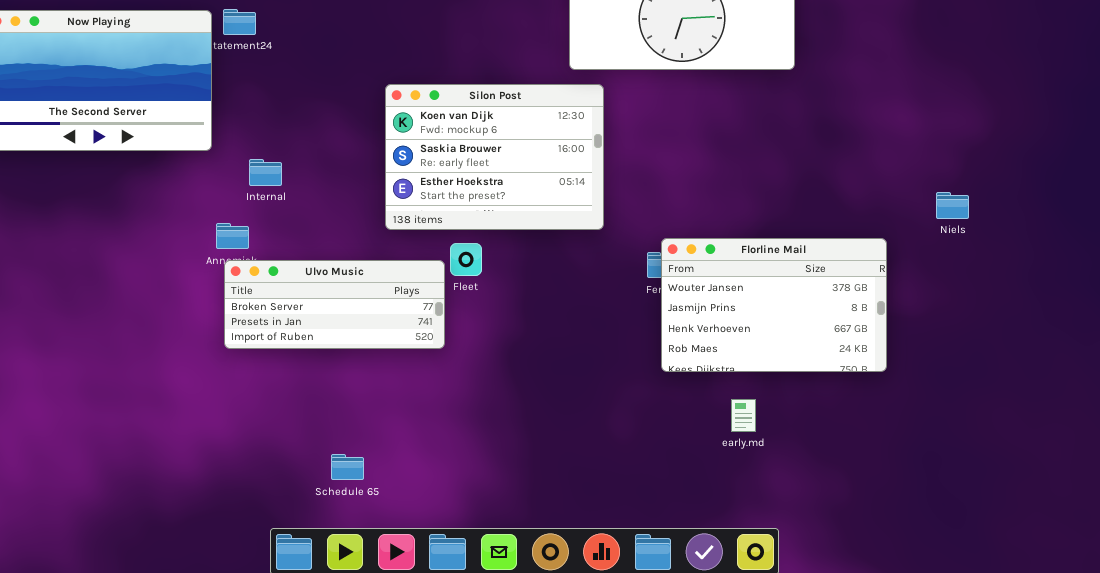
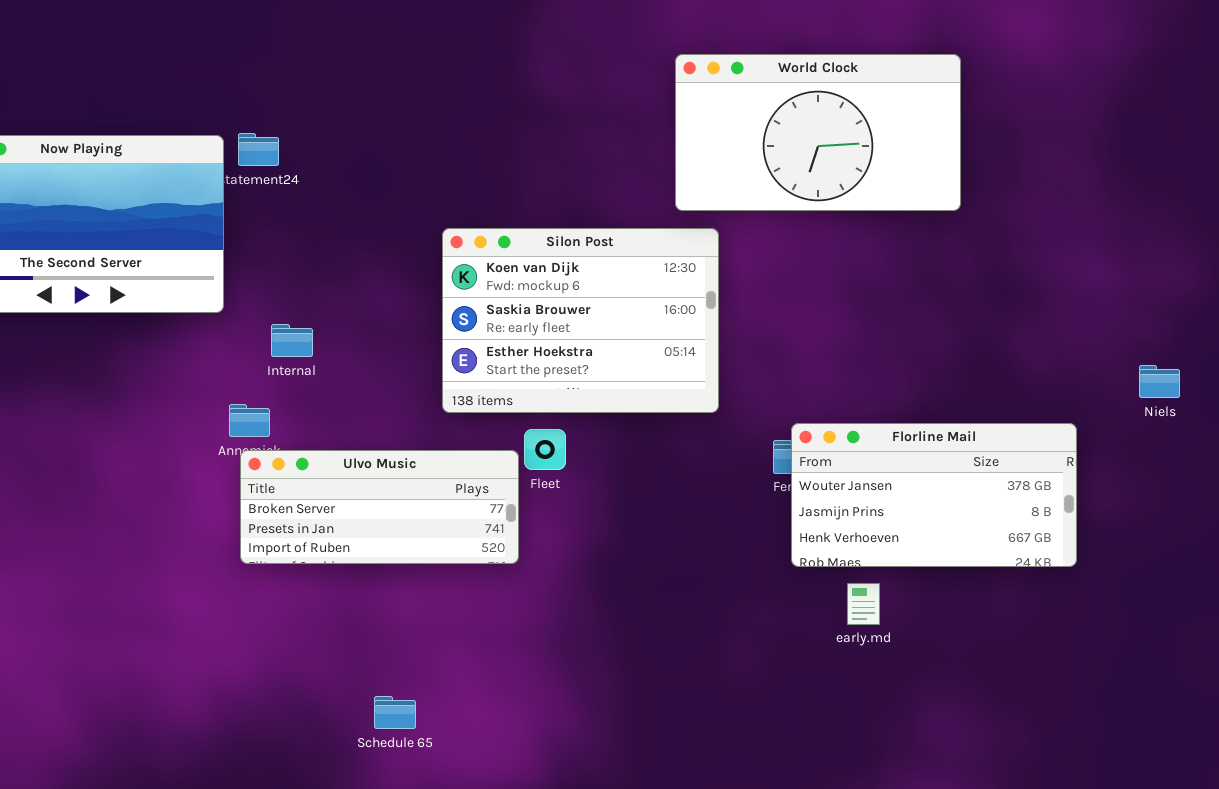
Florline Mail: [661,238,887,372] -> [791,423,1077,567], resized
early.md: [731,399,756,432] -> [847,583,880,625], moved

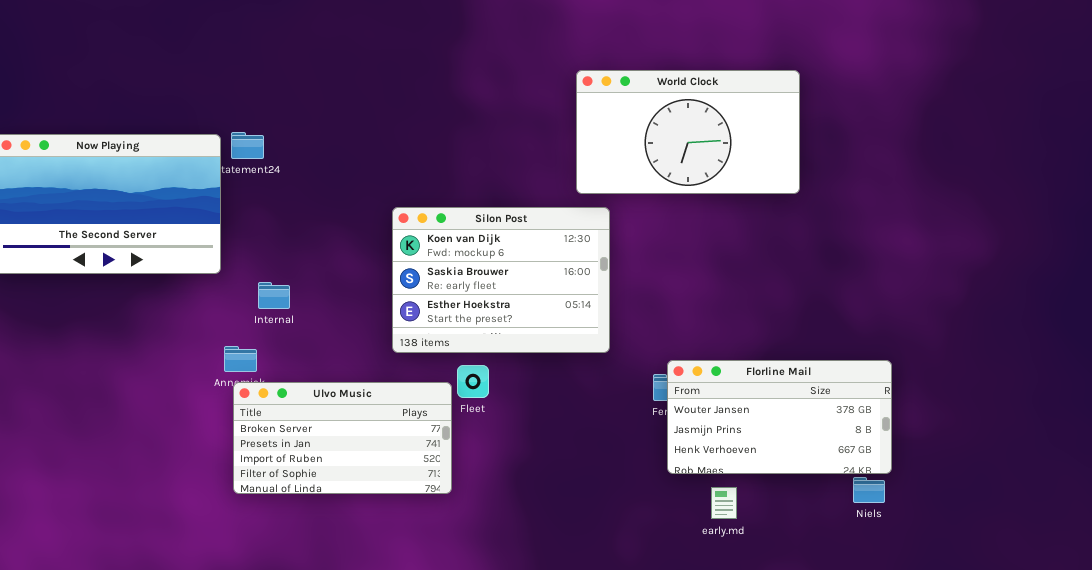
Niels: [1139,365,1180,398] -> [853,477,885,503], moved
Ulvo Music: [240,450,519,564] -> [233,382,452,494], resized

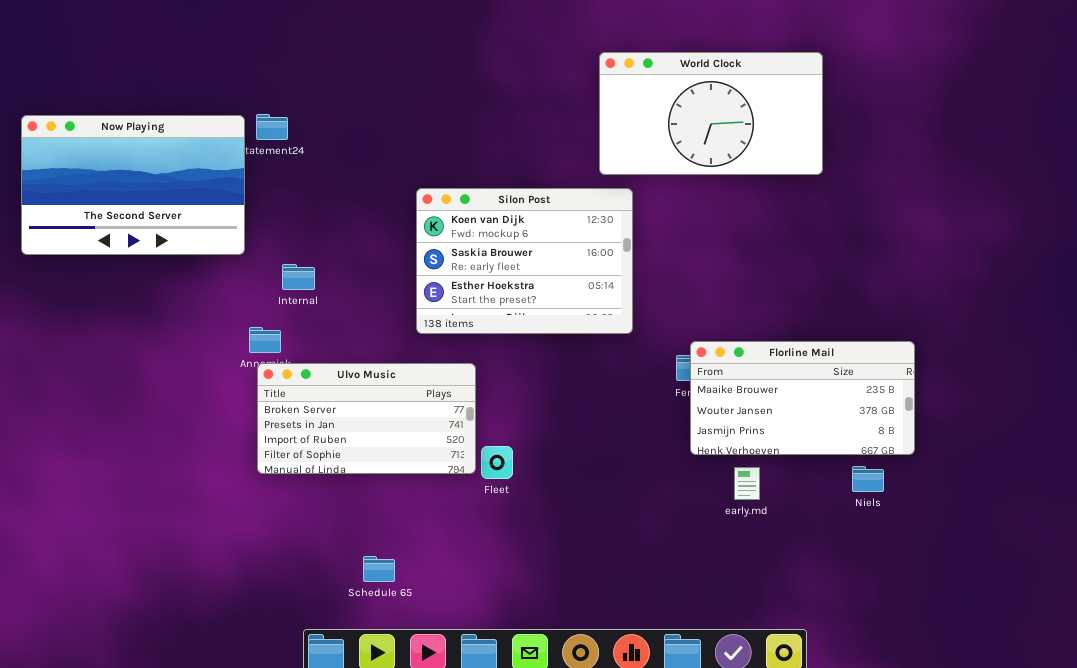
Florline Mail: [667,360,892,474] -> [690,341,915,455], scrolled up 1 row
Fleet: [457,365,489,398] -> [481,446,513,479], moved
Niels: [853,477,885,503] -> [852,466,884,492], moved

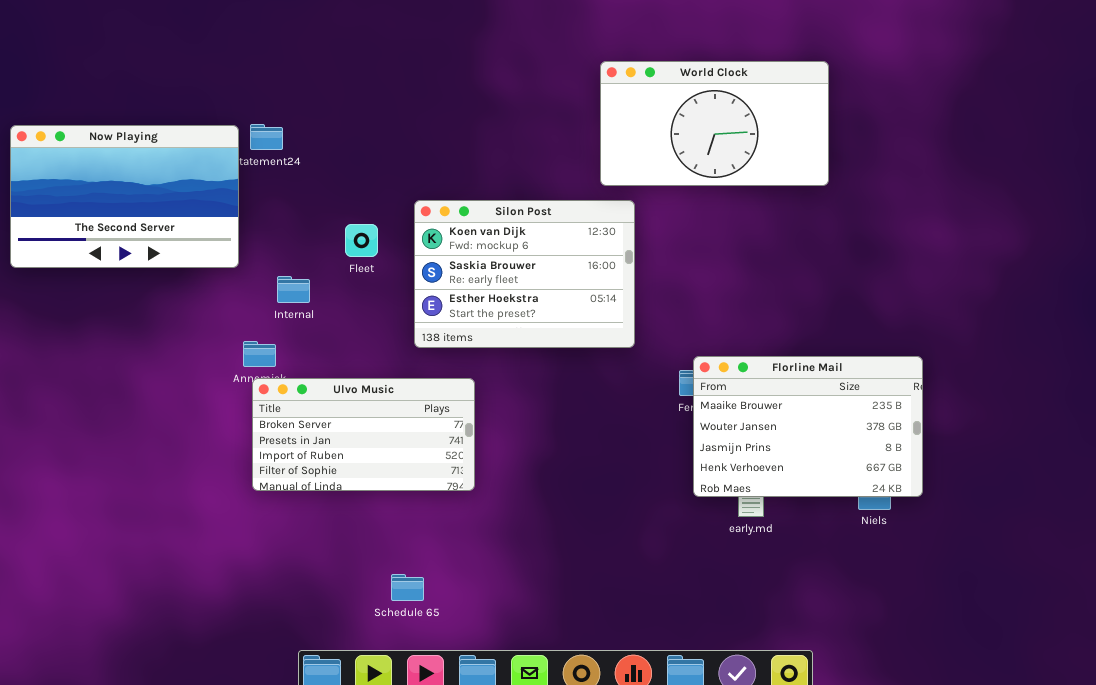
Florline Mail: [690,341,915,455] -> [693,356,923,497], resized
Fleet: [481,446,513,479] -> [345,224,378,257], moved
Schedule 65: [363,556,395,582] -> [391,574,424,601], moved

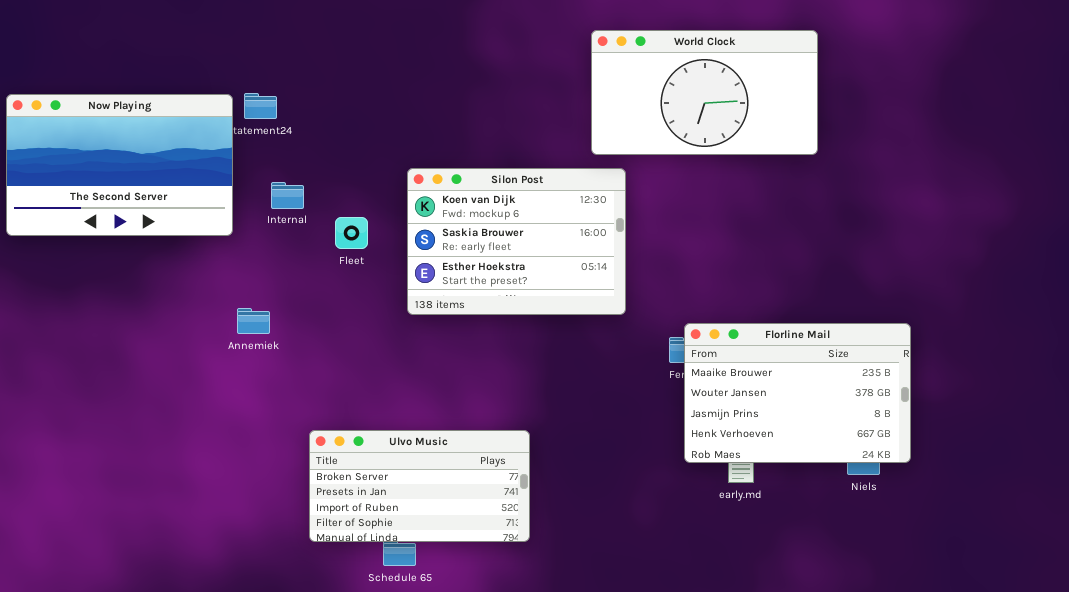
Fleet: [345,224,378,257] -> [335,217,368,249], moved
Internal: [277,276,310,303] -> [271,182,304,209], moved
Ulvo Music: [252,378,475,491] -> [309,430,530,542], moved

